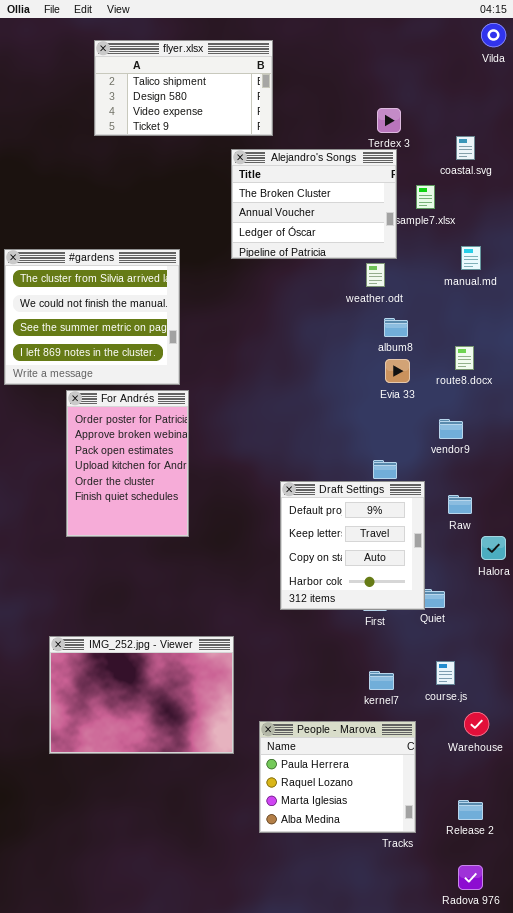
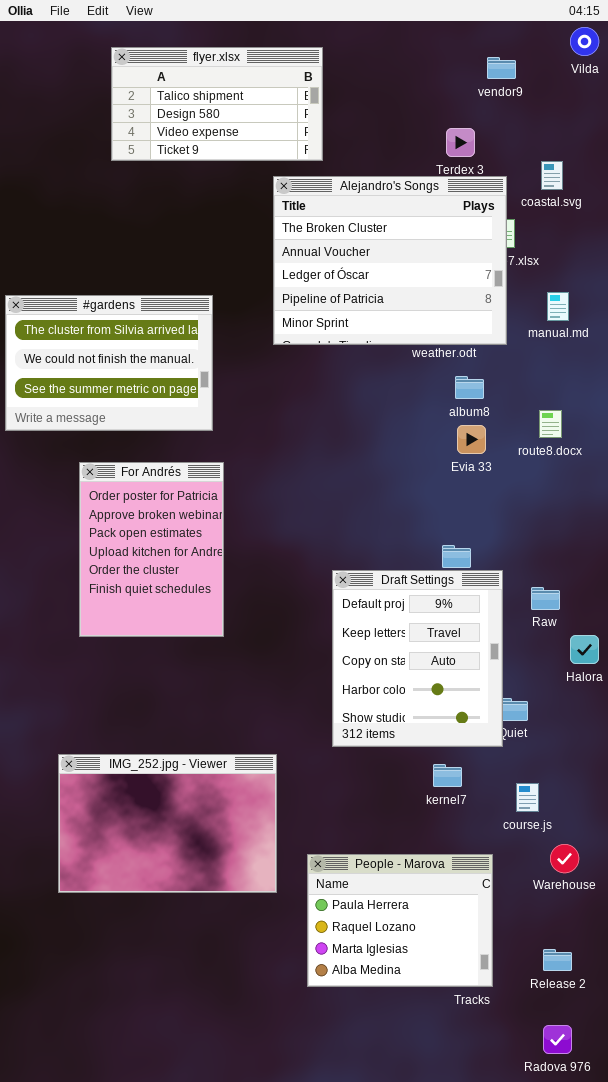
Alejandro's Songs: [231,149,397,259] -> [273,176,507,345], resized
#gardens: [4,249,180,385] -> [5,295,213,431], resized
vendor9: [439,419,463,439] -> [487,57,516,79], moved
Draft Settings: [280,481,425,610] -> [332,570,503,747], resized
kernel7: [369,671,394,690] -> [433,764,462,787], moved

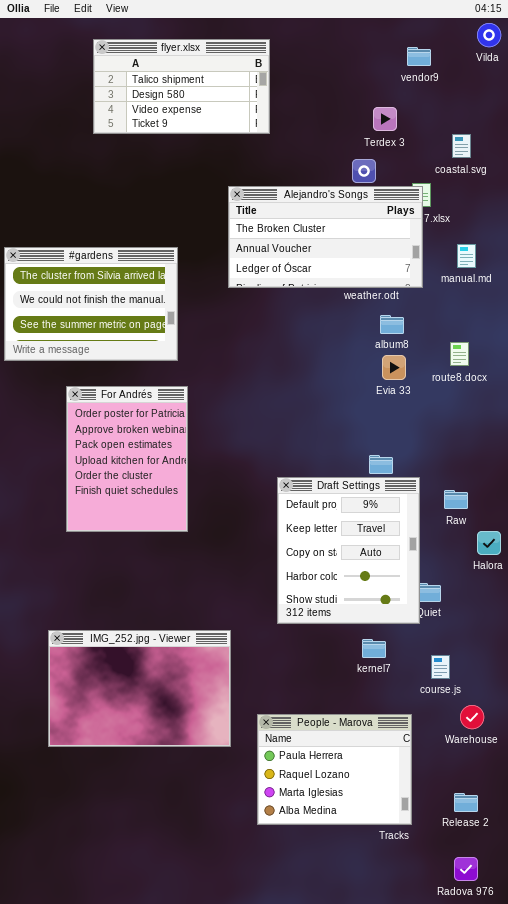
Alejandro's Songs: [273,176,507,345] -> [228,186,423,288], resized

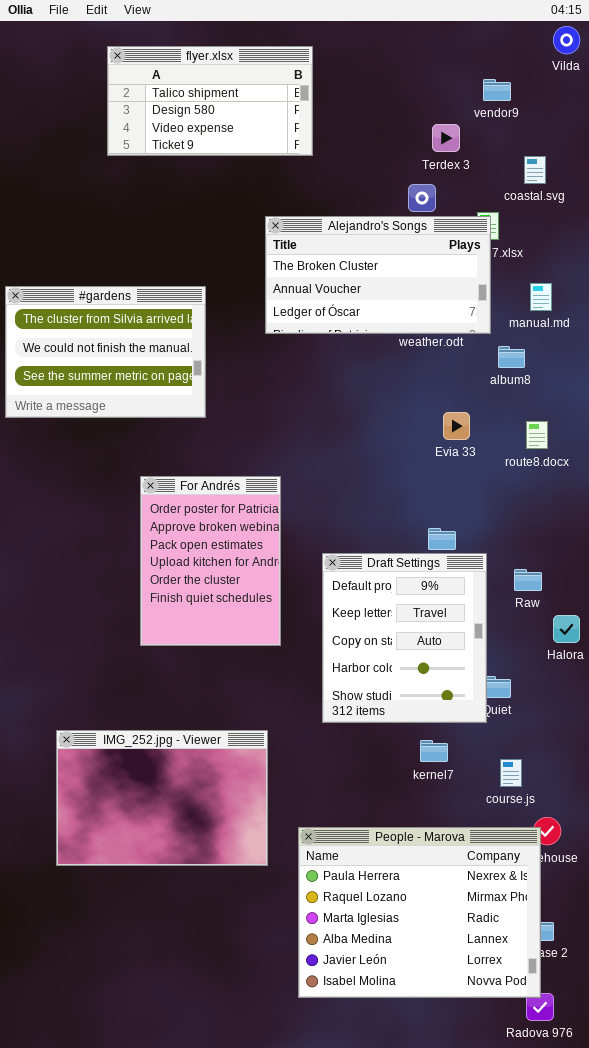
vendor9: [407,47,431,66] -> [483,79,511,101], moved
album8: [380,315,404,334] -> [498,346,525,368], moved
route8.docx: [450,342,469,366] -> [526,421,548,449], moved
For Andrés: [66,386,188,532] -> [140,476,281,646], moved
People - Marova: [257,714,412,825] -> [298,827,541,998], resized

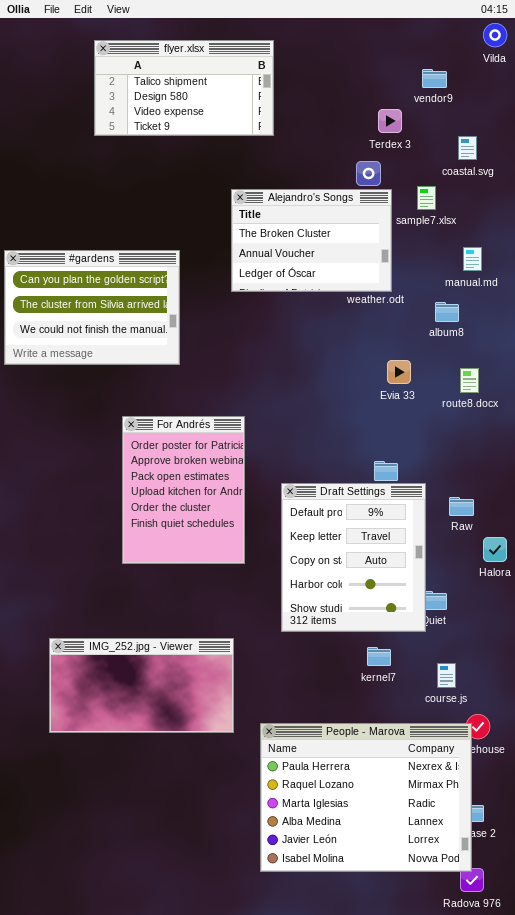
Alejandro's Songs: [265,216,491,334] -> [231,189,392,292], resized
#gardens: [5,286,206,418] -> [4,250,180,365], scrolled up 1 row
IMG_252.jpg - Viewer: [56,730,268,866] -> [49,638,234,733], resized

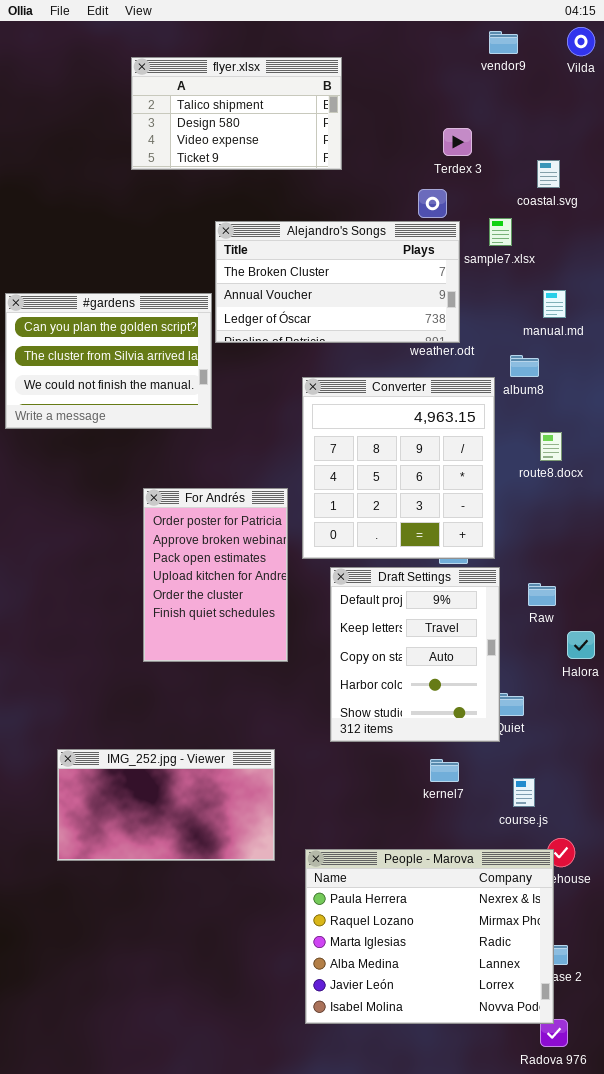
flyer.xlsx: [94,40,274,136] -> [131,57,342,170], moved
vendor9: [422,69,447,88] -> [489,31,518,54], moved
Alejandro's Songs: [231,189,392,292] -> [215,221,460,343], resized
Converter: none -> [302,377,495,559], opened

